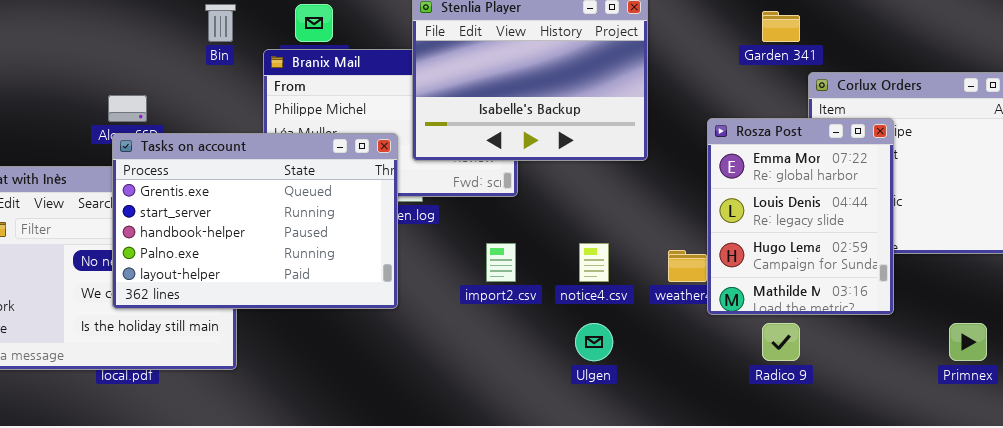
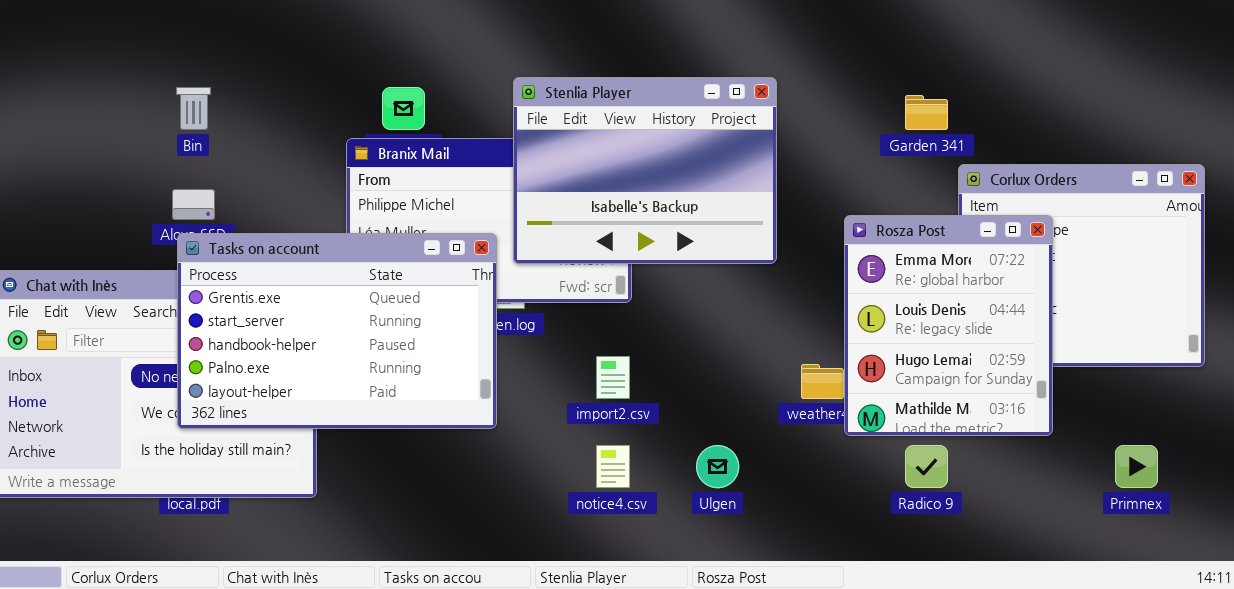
Bin: [205,4,236,42] -> [176,87,211,130], moved
notice4.csv: [579,243,609,282] -> [596,445,630,488], moved

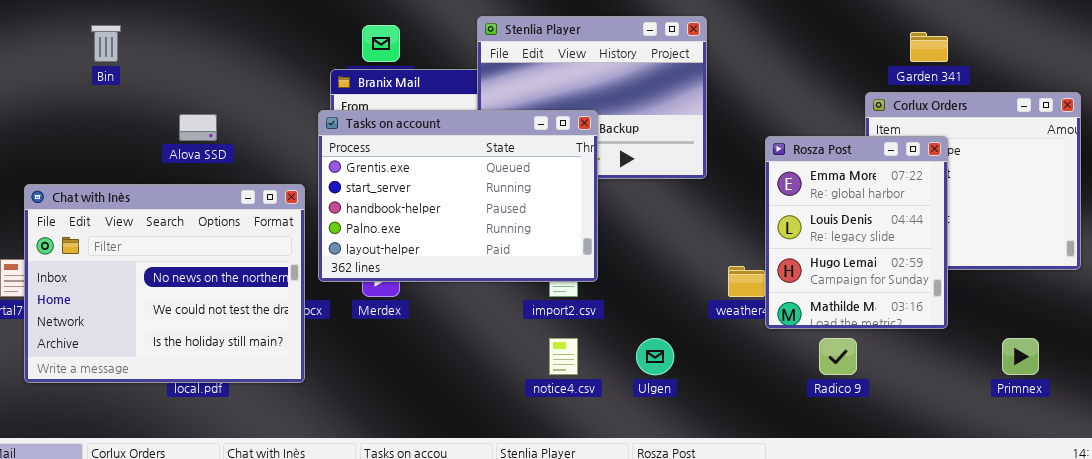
Bin: [176,87,211,130] -> [91,25,121,62], moved
Garden 341: [905,95,948,130] -> [910,32,948,62], moved
Tasks on account: [177,233,497,429] -> [318,110,598,282], moved

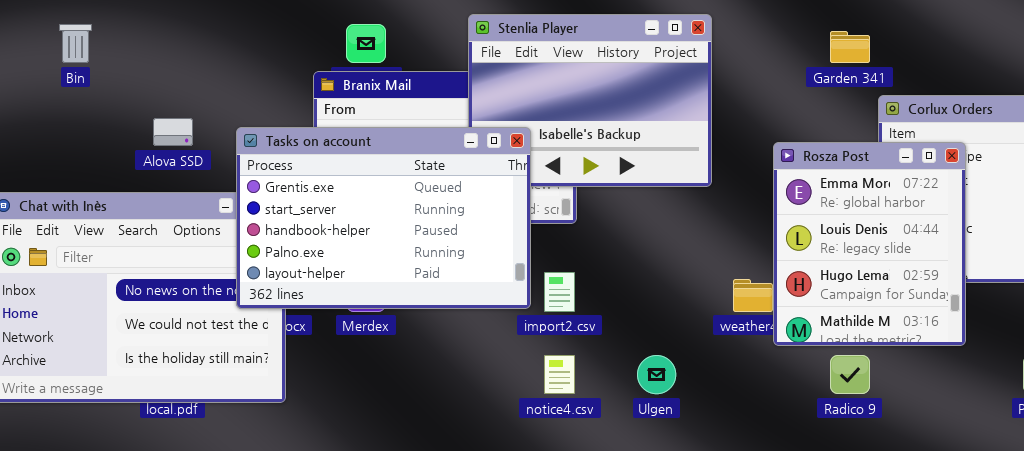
Garden 341: [910,32,948,62] -> [830,31,870,63], moved
Tasks on account: [318,110,598,282] -> [236,127,531,309], moved

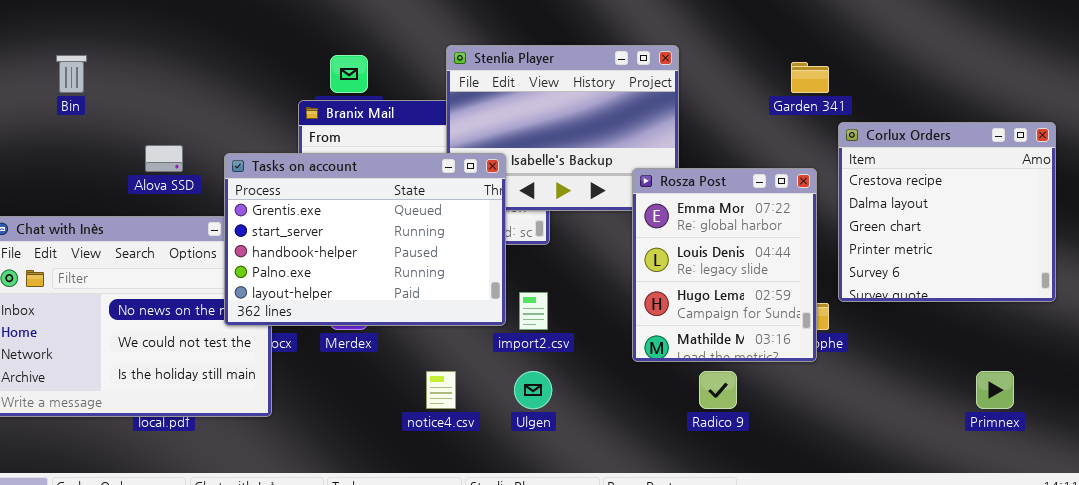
Rosza Post: [773,142,966,346] -> [632,168,817,362], moved
notice4.csv: [544,355,575,394] -> [426,371,456,409], moved
Ulgen: [637,355,676,394] -> [514,371,552,409], moved
Radico 9: [830,355,870,394] -> [699,371,737,409], moved

